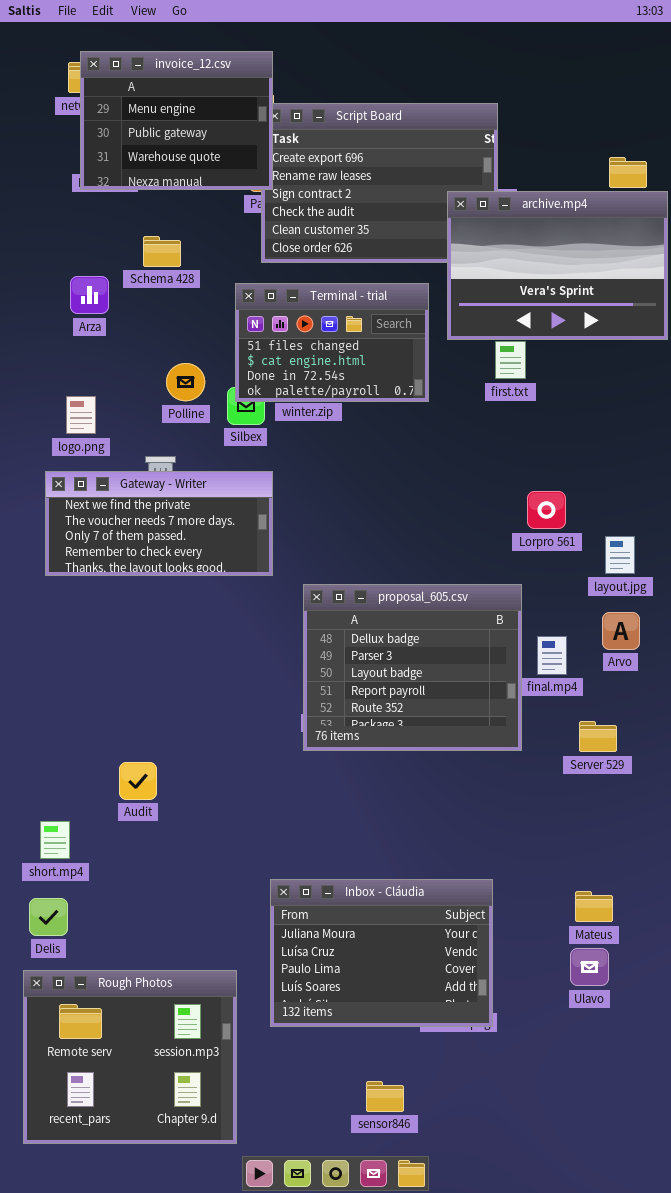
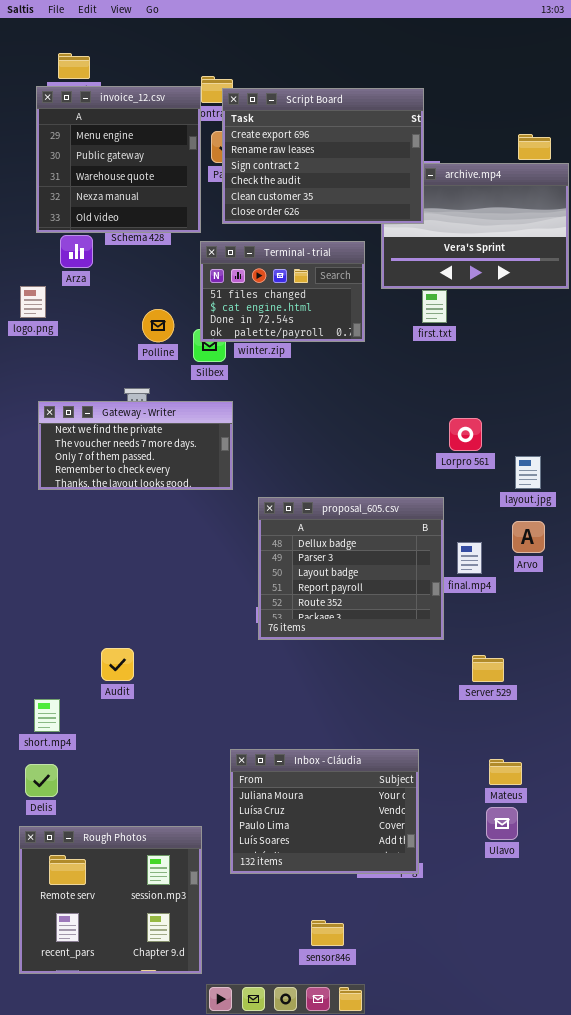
invoice_12.csv: [80,51,273,190] -> [36,86,201,233], moved, resized
Script Board: [261,103,498,263] -> [222,88,424,224], raised
logo.png: [66,396,96,434] -> [20,286,46,318], moved
Server 529: [579,721,617,752] -> [472,655,504,682], moved

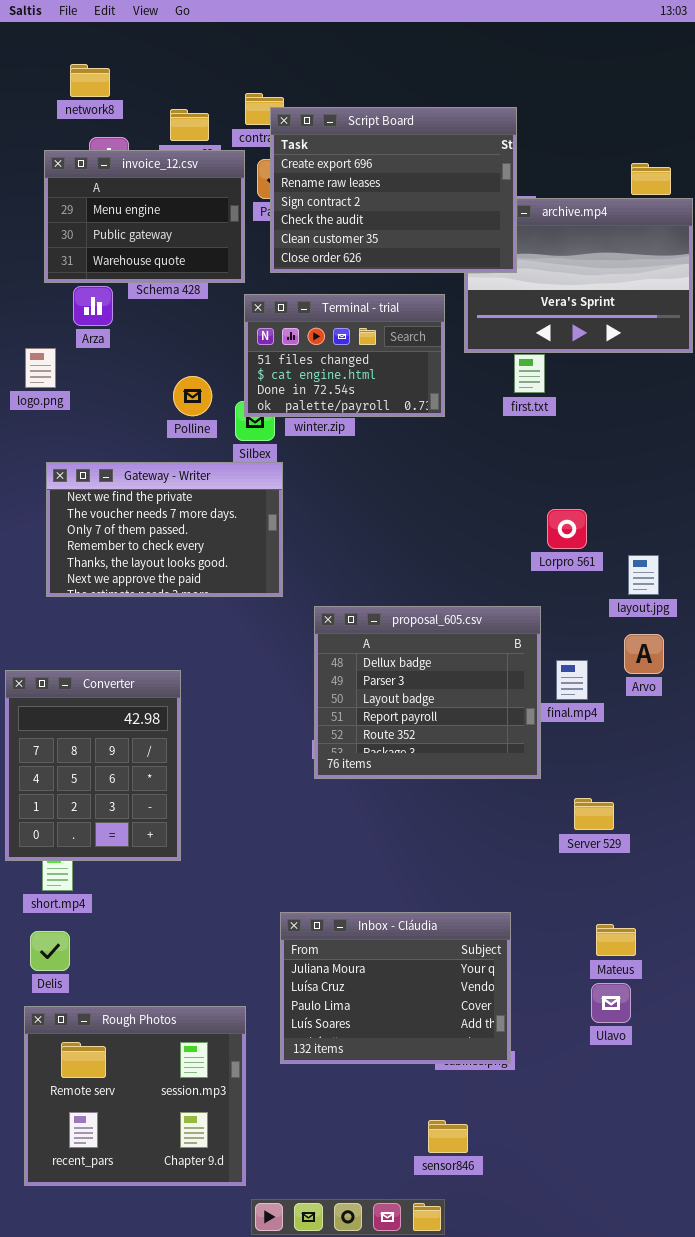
invoice_12.csv: [36,86,201,233] -> [44,150,245,283], resized
Gateway - Writer: [38,401,233,490] -> [46,462,283,597], resized
Converter: none -> [5,670,181,861], opened
sensor846: [311,920,344,946] -> [428,1120,468,1153], moved

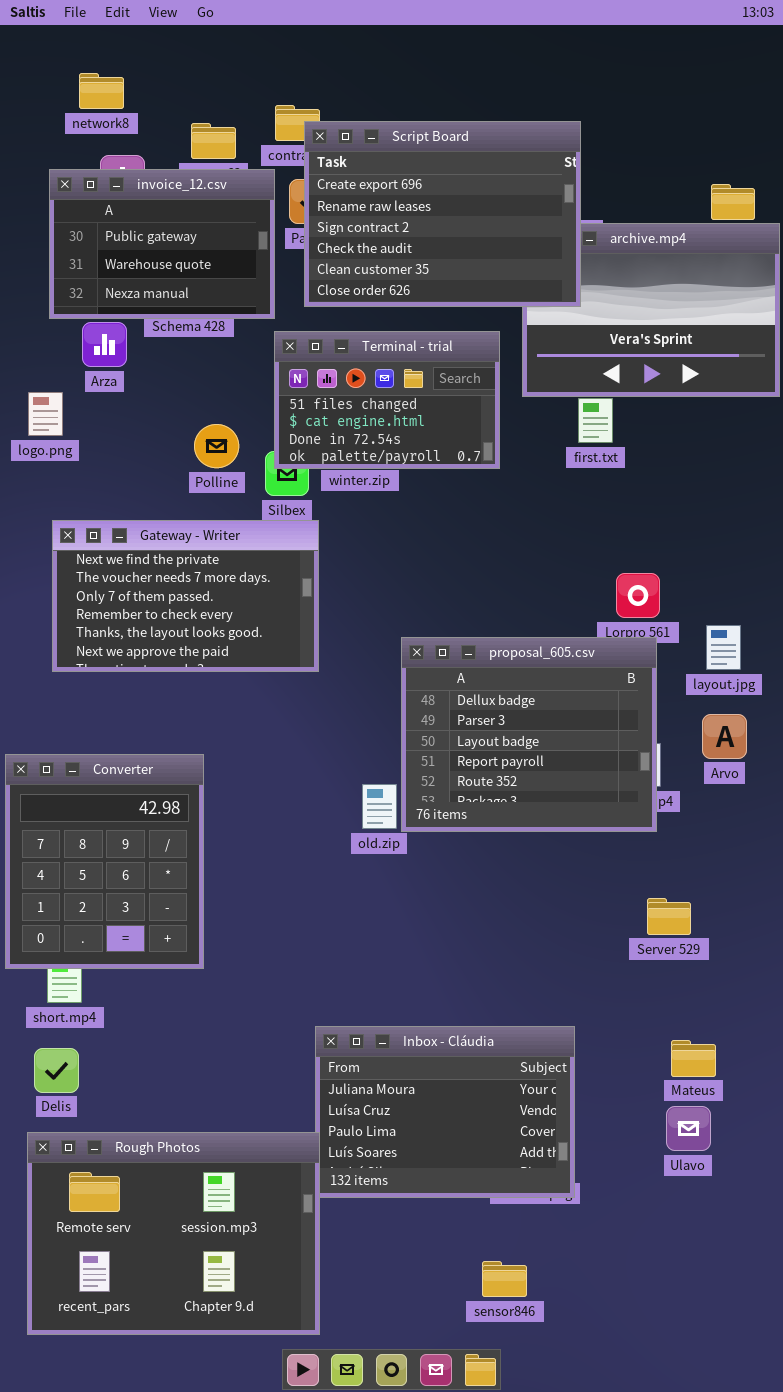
invoice_12.csv: [44,150,245,283] -> [49,169,275,319], scrolled down 1 row
proposal_605.csv: [314,606,541,779] -> [401,637,657,832], moved
Rough Photos: [24,1006,246,1186] -> [27,1132,320,1335], resized

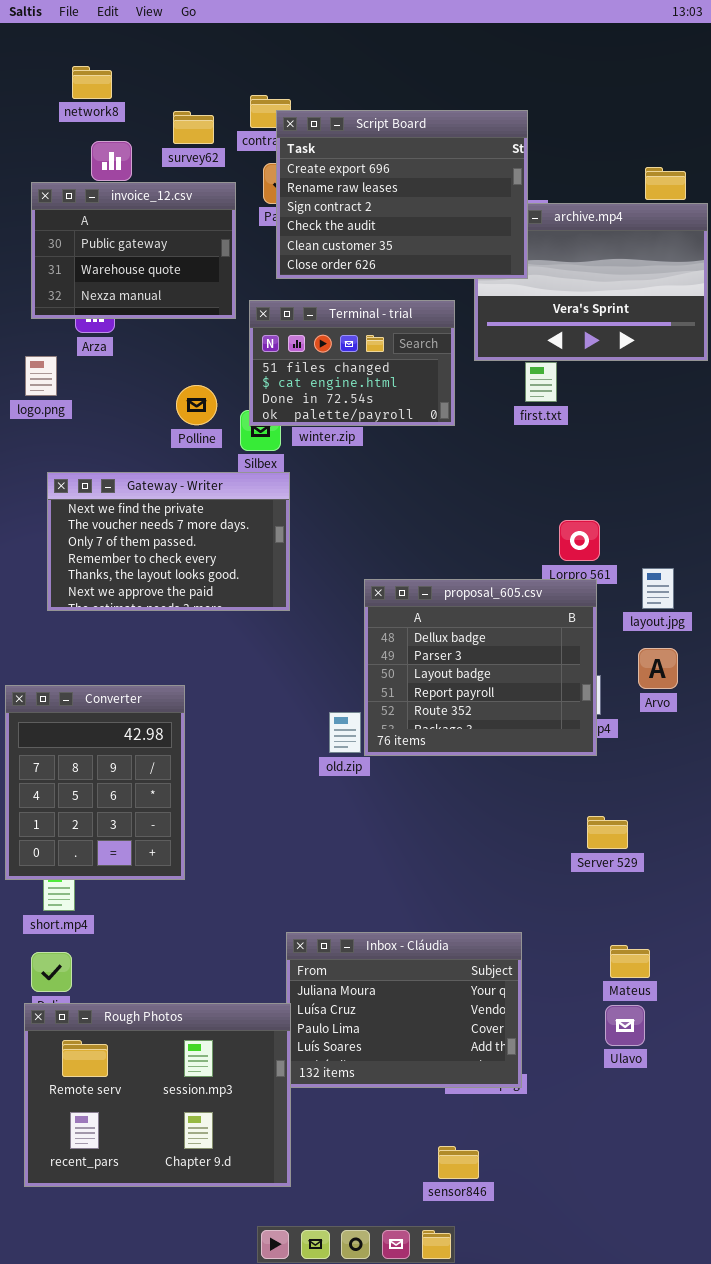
invoice_12.csv: [49,169,275,319] -> [31,182,236,319], moved
Rough Photos: [27,1132,320,1335] -> [24,1003,291,1187], moved

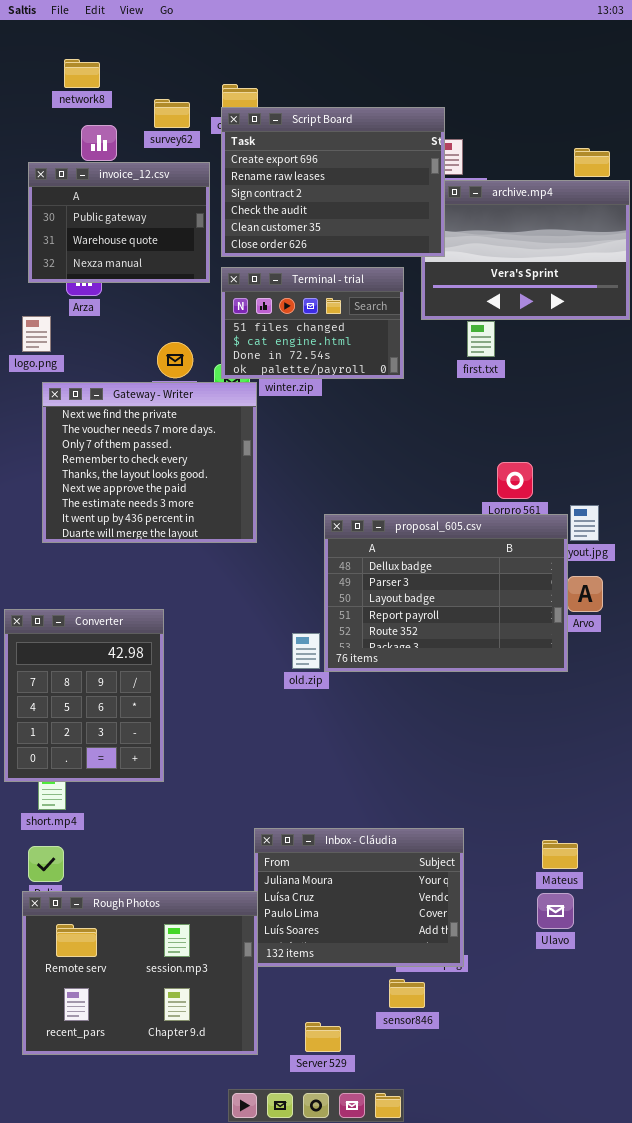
Script Board: [276,110,528,279] -> [221,107,445,257], moved
Gateway - Writer: [47,472,290,611] -> [42,382,257,543], resized
proposal_605.csv: [364,579,597,756] -> [324,514,568,672], resized
Server 529: [587,816,628,849] -> [305,1022,341,1052], moved
sensor846: [438,1146,479,1179] -> [389,979,425,1008], moved

